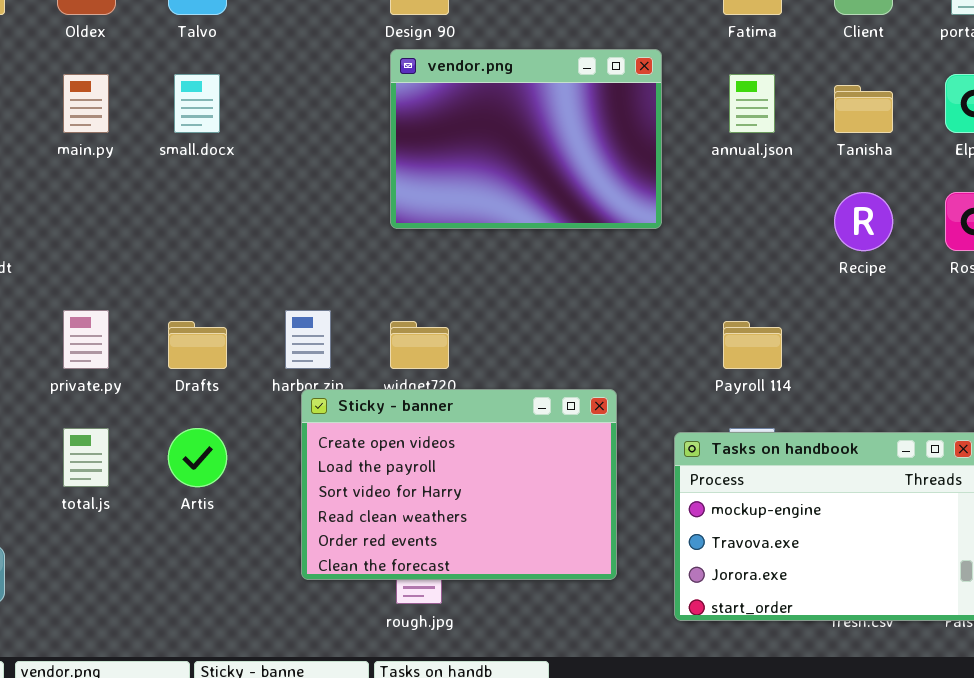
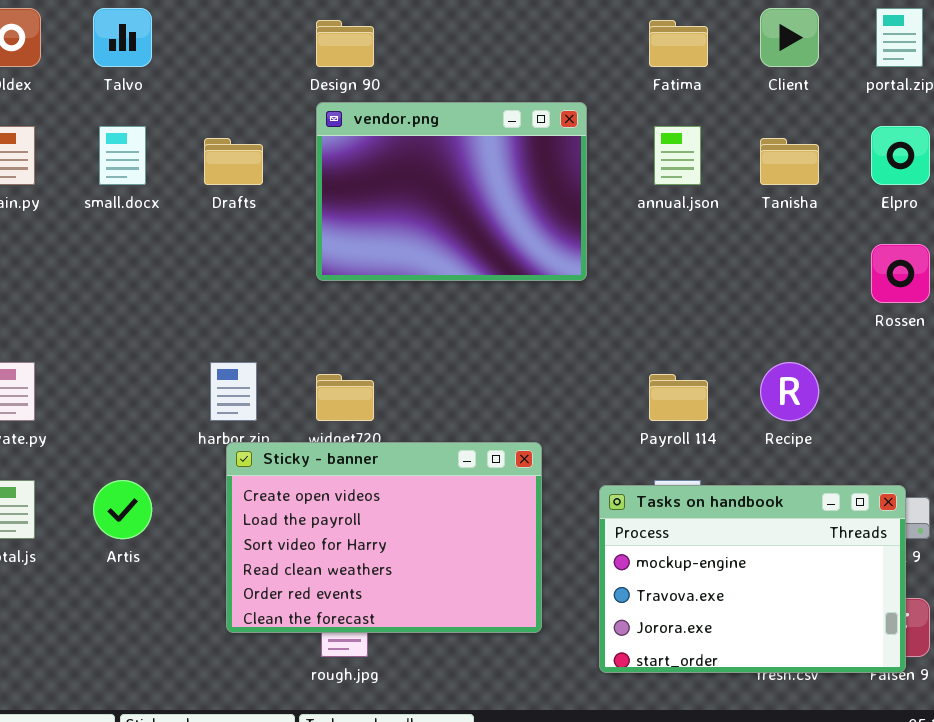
Recipe: [834,192,893,251] -> [760,362,819,421], moved
Drafts: [168,321,227,369] -> [204,138,263,185], moved

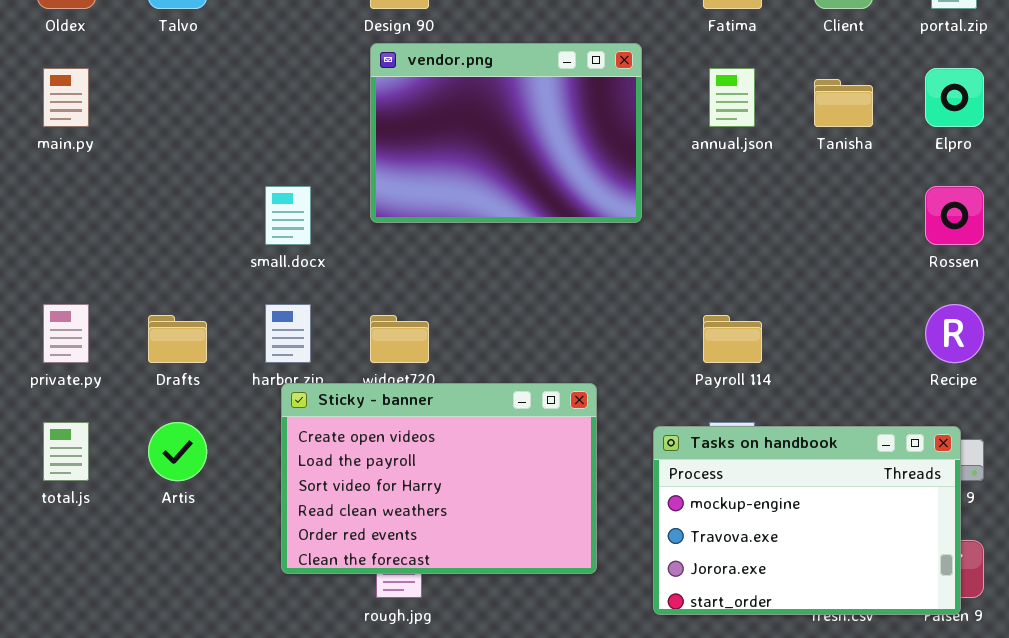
small.docx: [99,126,146,185] -> [265,186,311,245], moved
Drafts: [204,138,263,185] -> [148,315,207,363], moved
Recipe: [760,362,819,421] -> [925,304,984,363], moved

